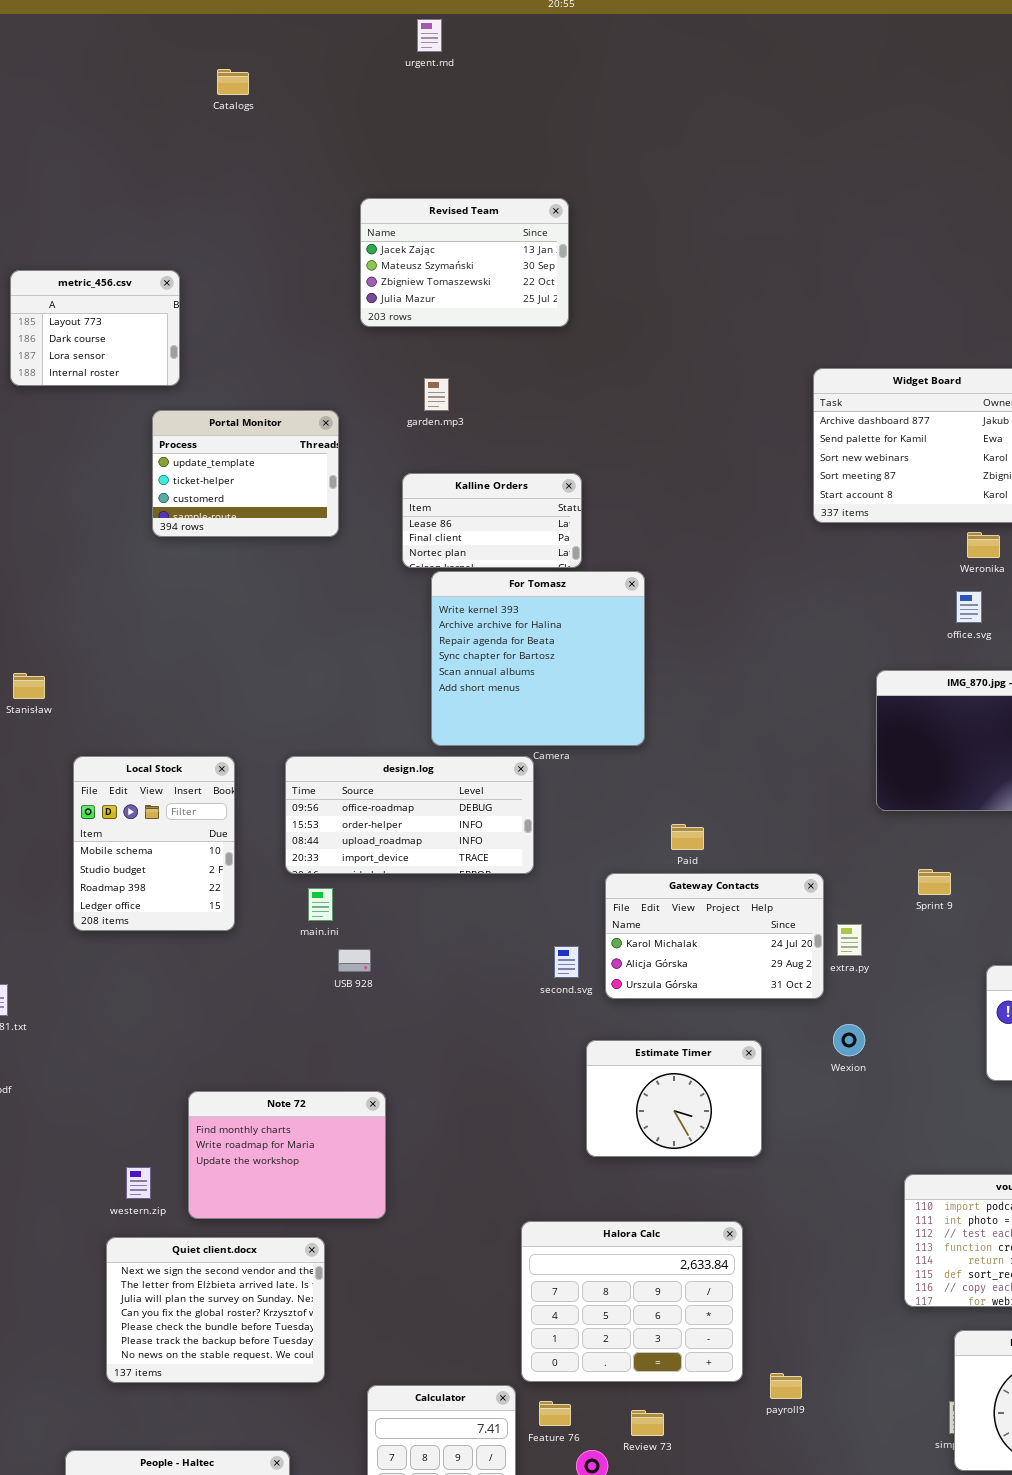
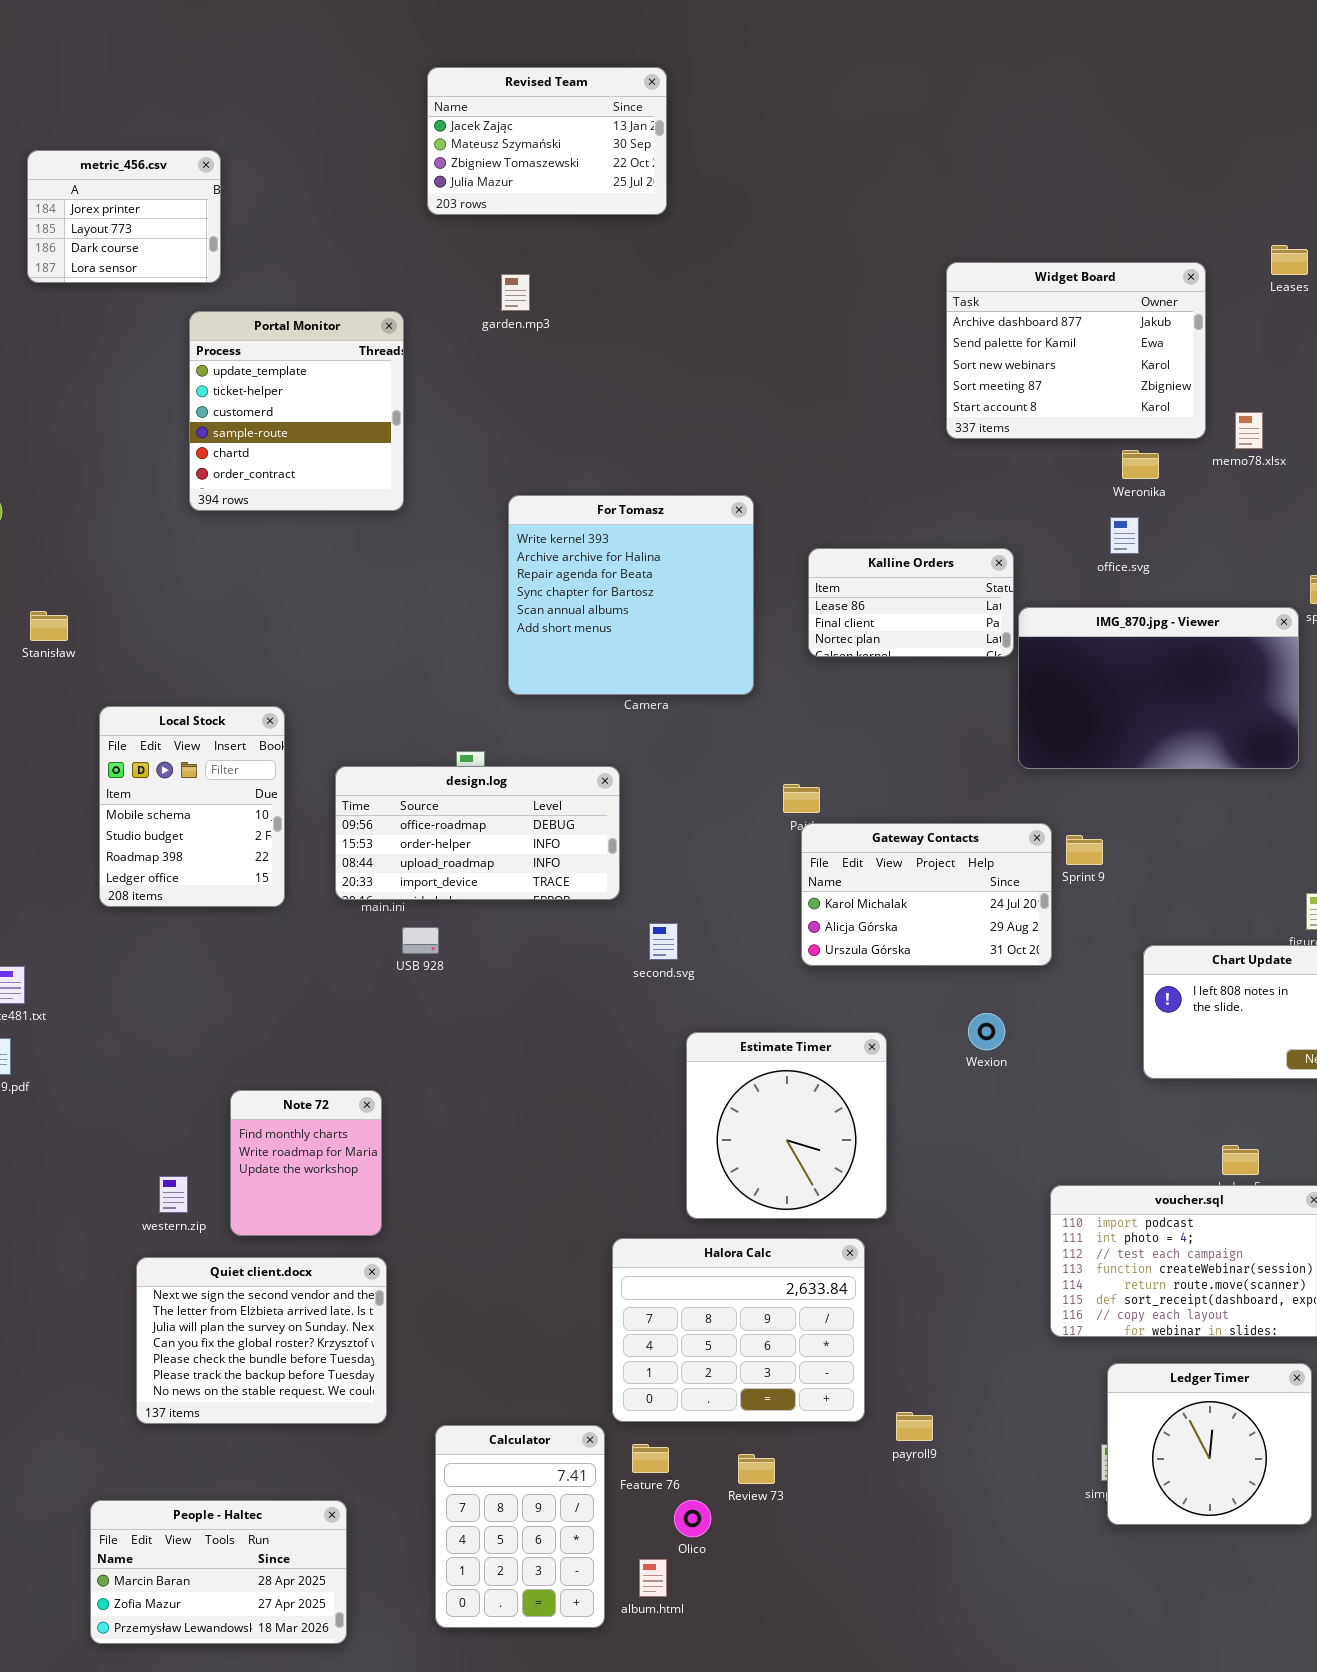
metric_456.csv: [10,270,180,386] -> [27,150,221,283], scrolled up 1 row
Portal Monitor: [152,410,339,537] -> [189,311,404,511], resized
Kalline Orders: [402,473,582,568] -> [808,548,1014,657], moved
design.log: [285,756,534,874] -> [335,766,620,900], moved
Gateway Contacts: [605,873,824,999] -> [801,823,1052,966], moved
Estimate Timer: [586,1040,762,1157] -> [686,1032,887,1219], resized
Note 72: [188,1091,386,1219] -> [230,1090,382,1236], resized

